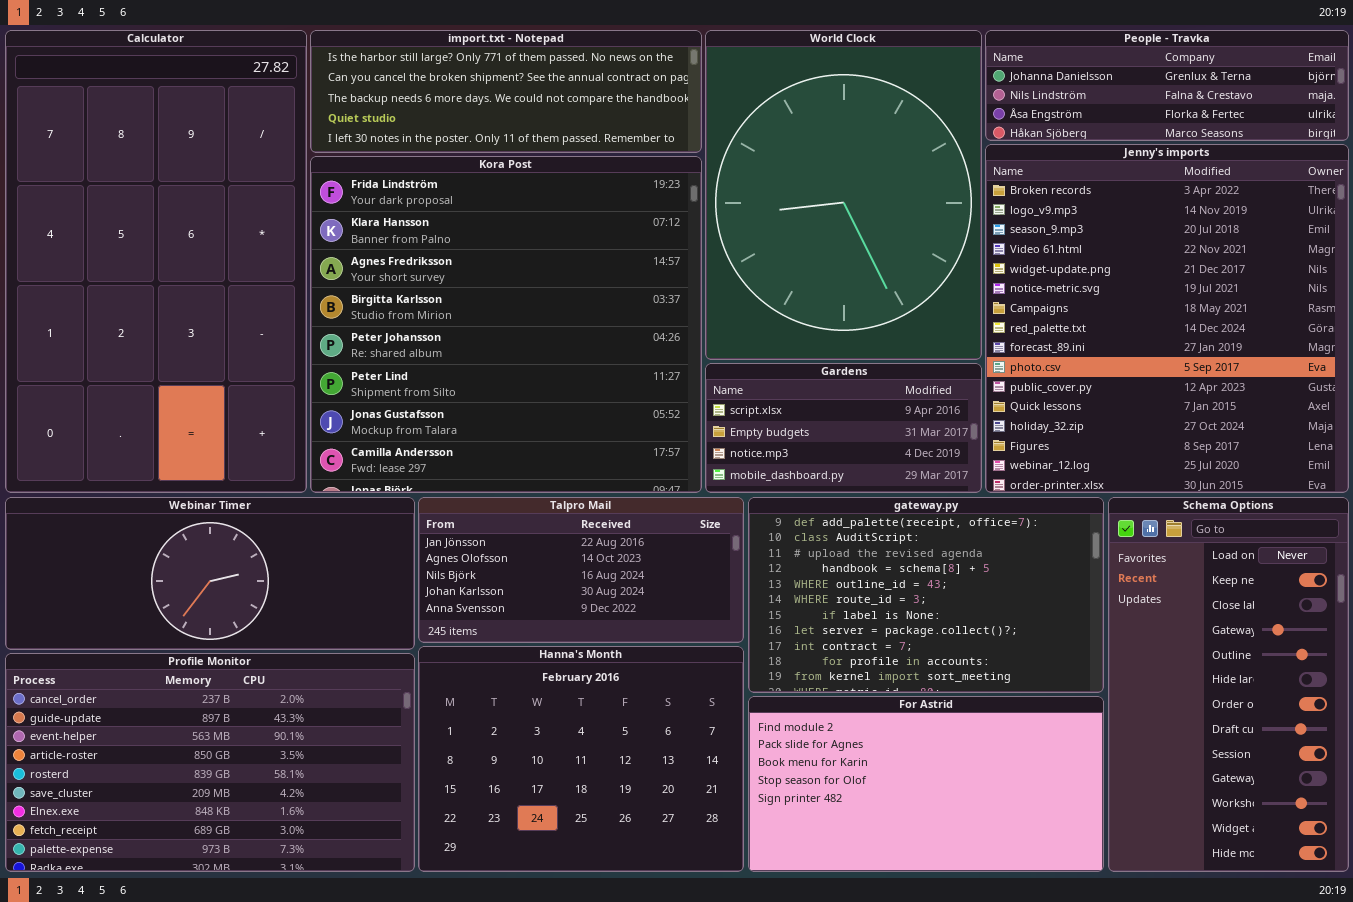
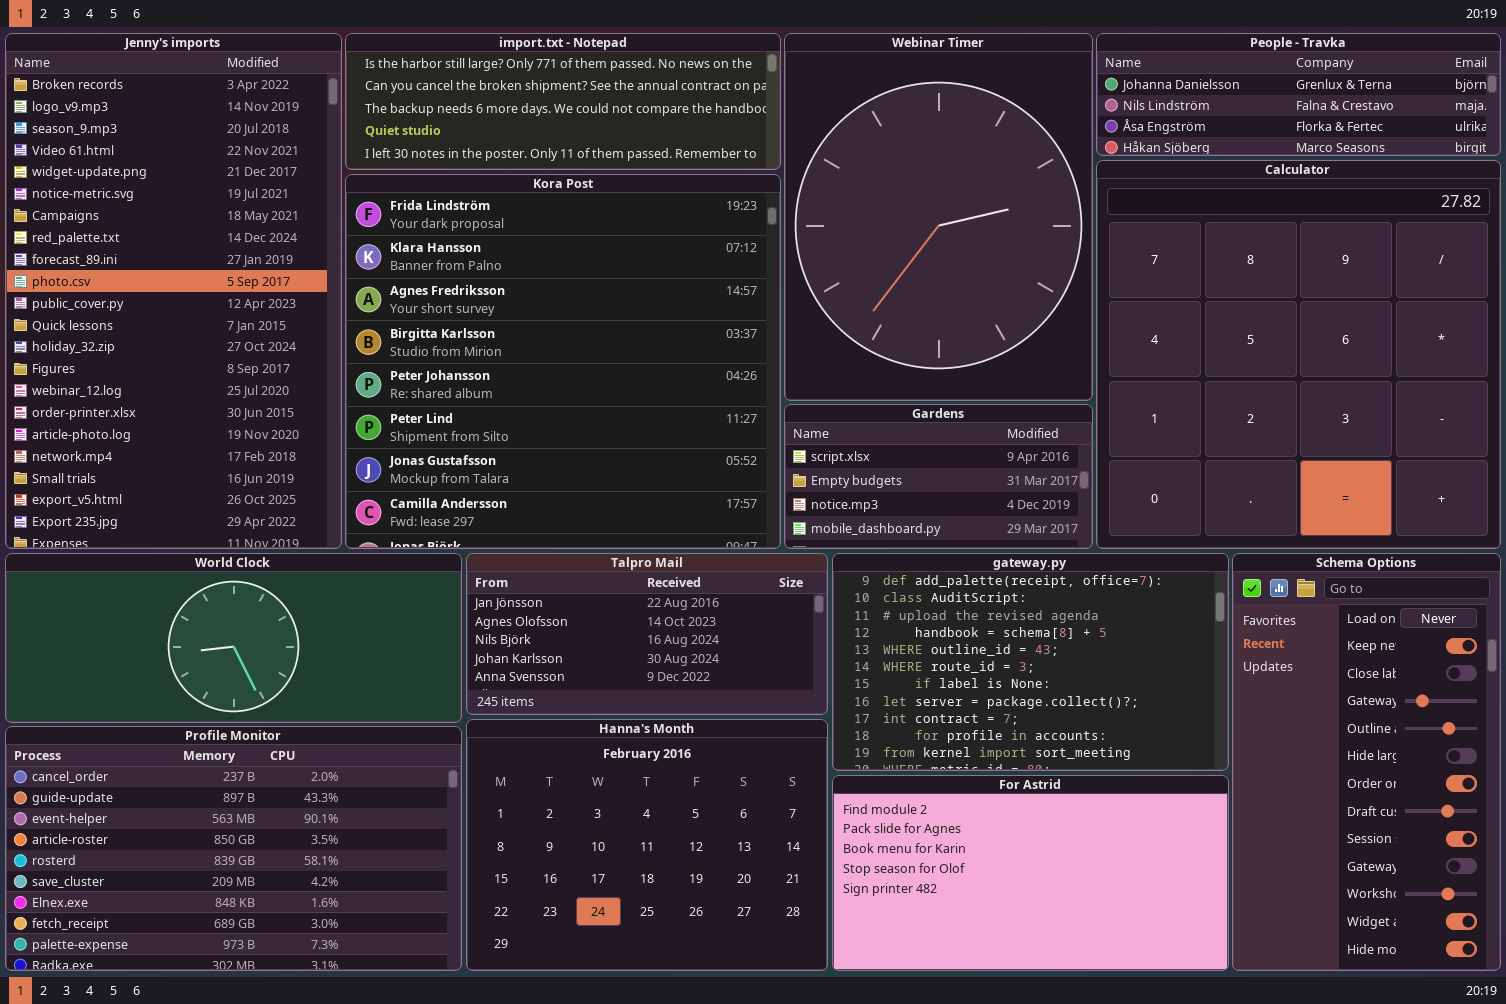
Calculator: [5,30,307,493] -> [1096,160,1501,549], moved, resized
World Clock: [705,30,982,360] -> [5,553,462,723], moved, resized
Jenny's imports: [985,144,1349,493] -> [5,33,342,549], moved, resized
Webinar Timer: [5,497,415,650] -> [784,33,1093,401], moved, resized

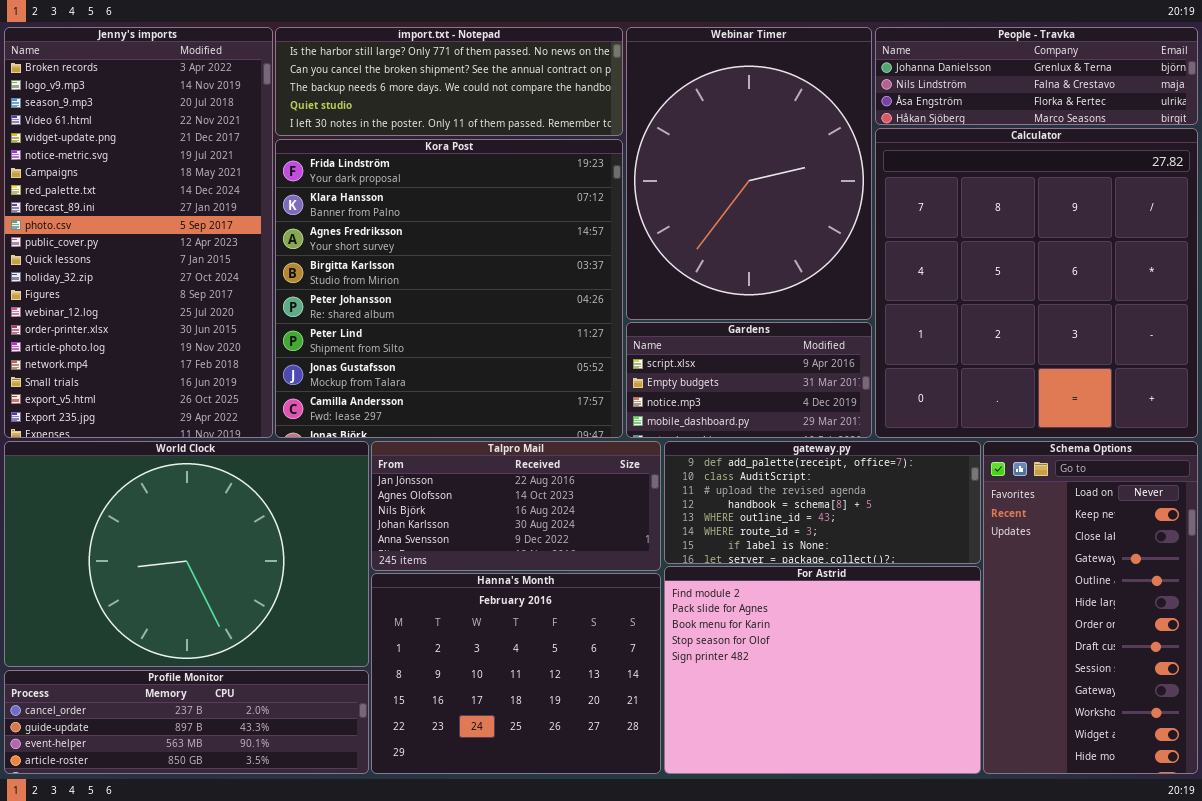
World Clock: [5,553,462,723] -> [4,441,369,667], resized
gateway.py: [832,553,1229,771] -> [664,441,981,564], resized
Profile Monitor: [5,726,462,971] -> [4,670,369,774], resized
For Astrid: [832,775,1229,971] -> [664,566,981,774], resized

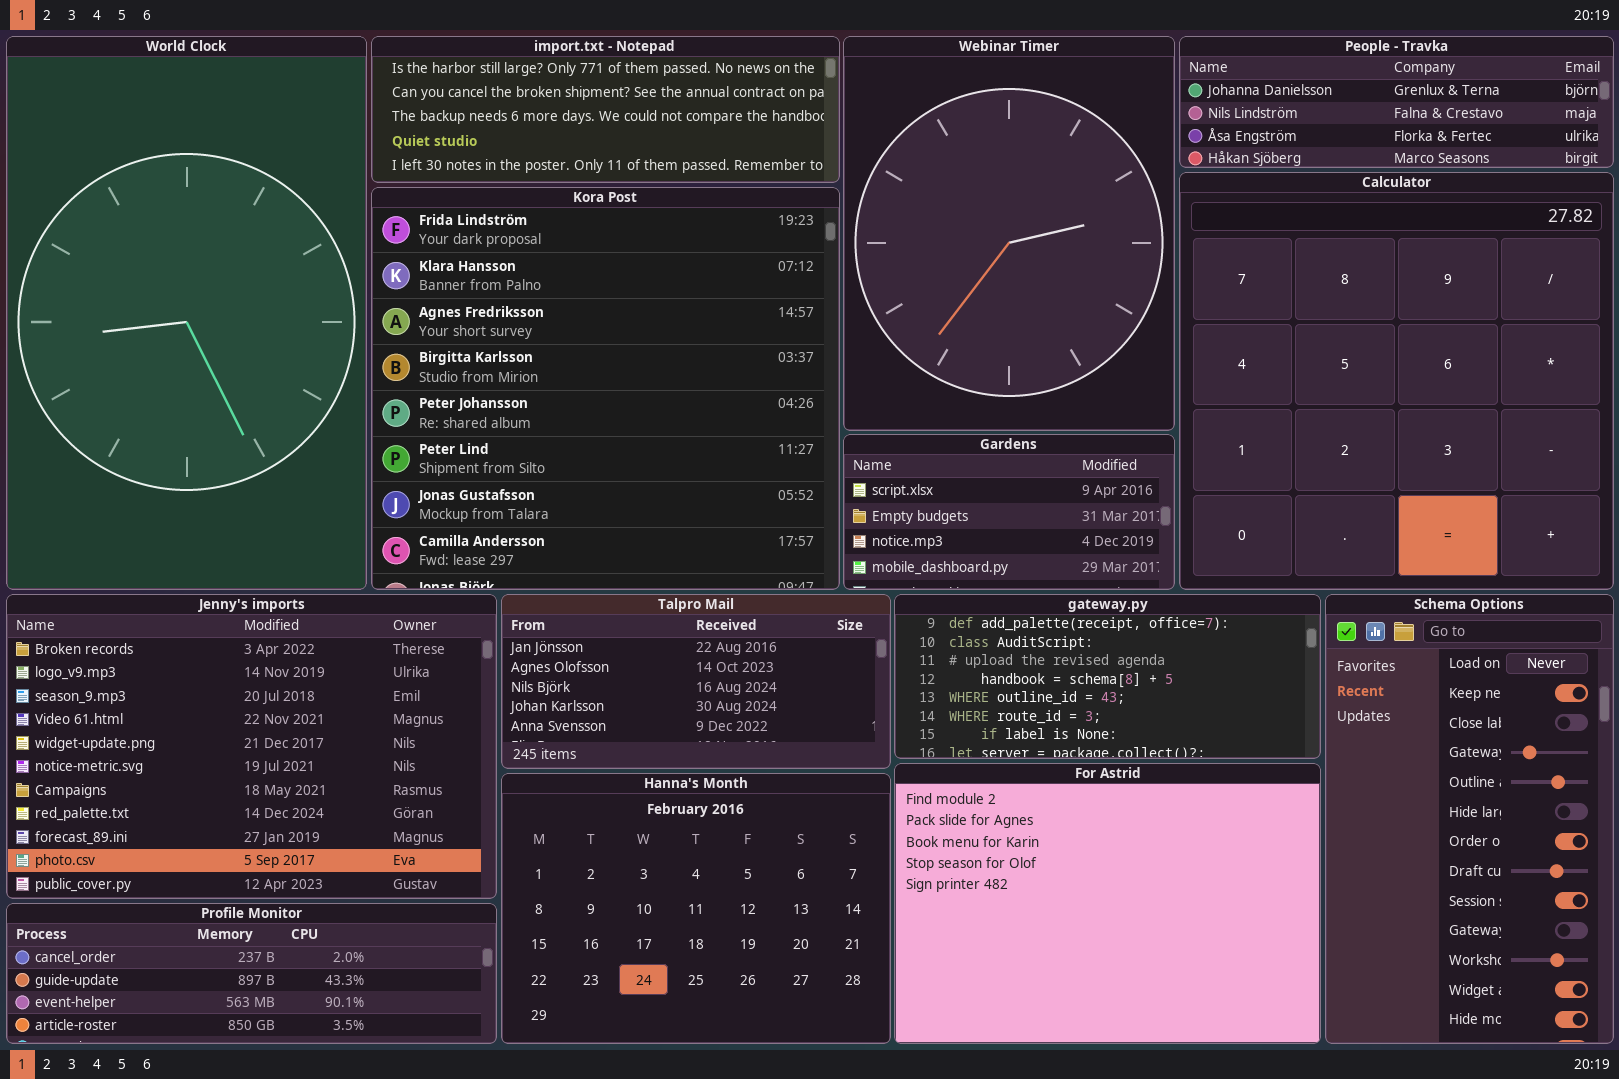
Jenny's imports: [4,27,273,438] -> [6,594,497,899], moved, resized
World Clock: [4,441,369,667] -> [6,36,367,590], moved, resized

